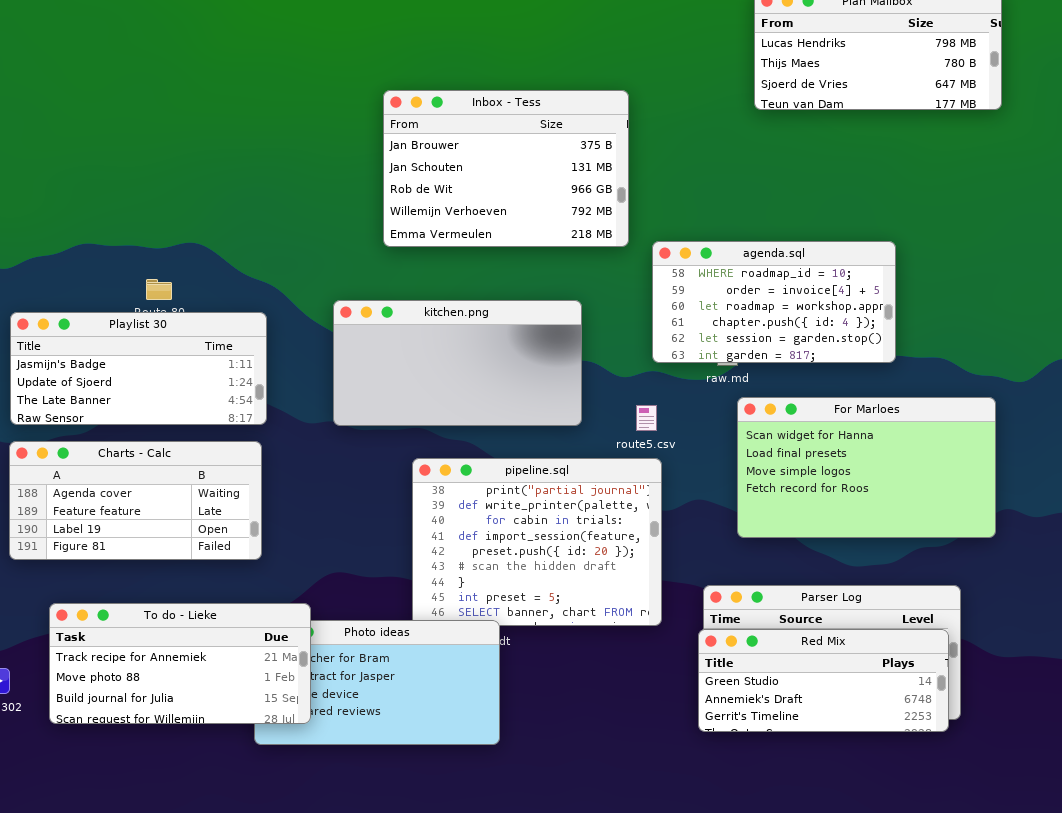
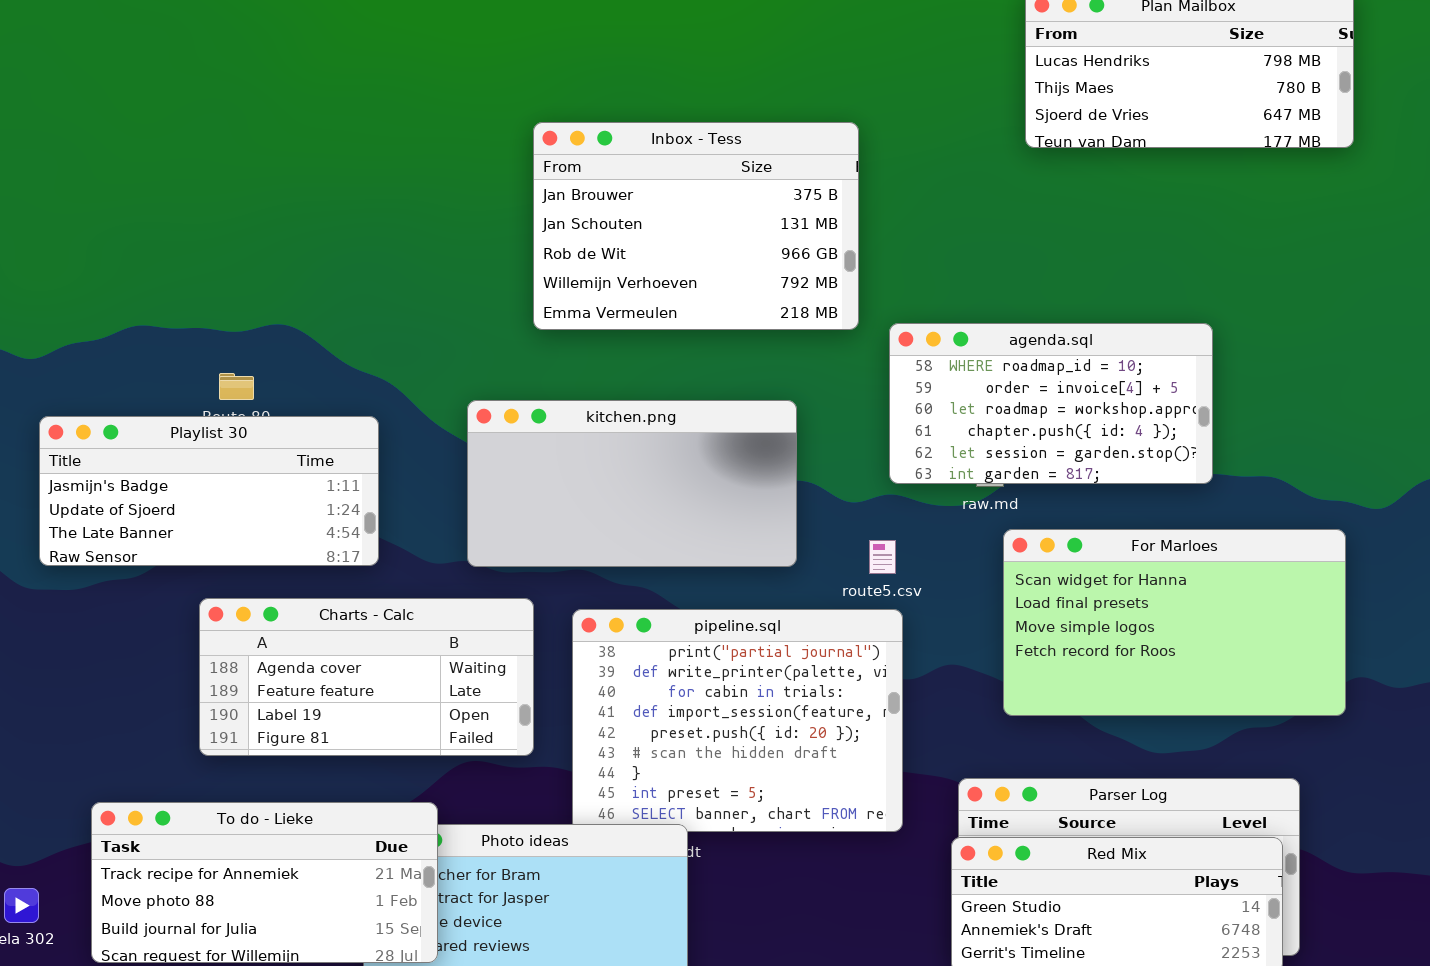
Charts - Calc: [9,441,262,560] -> [199,598,534,756], moved

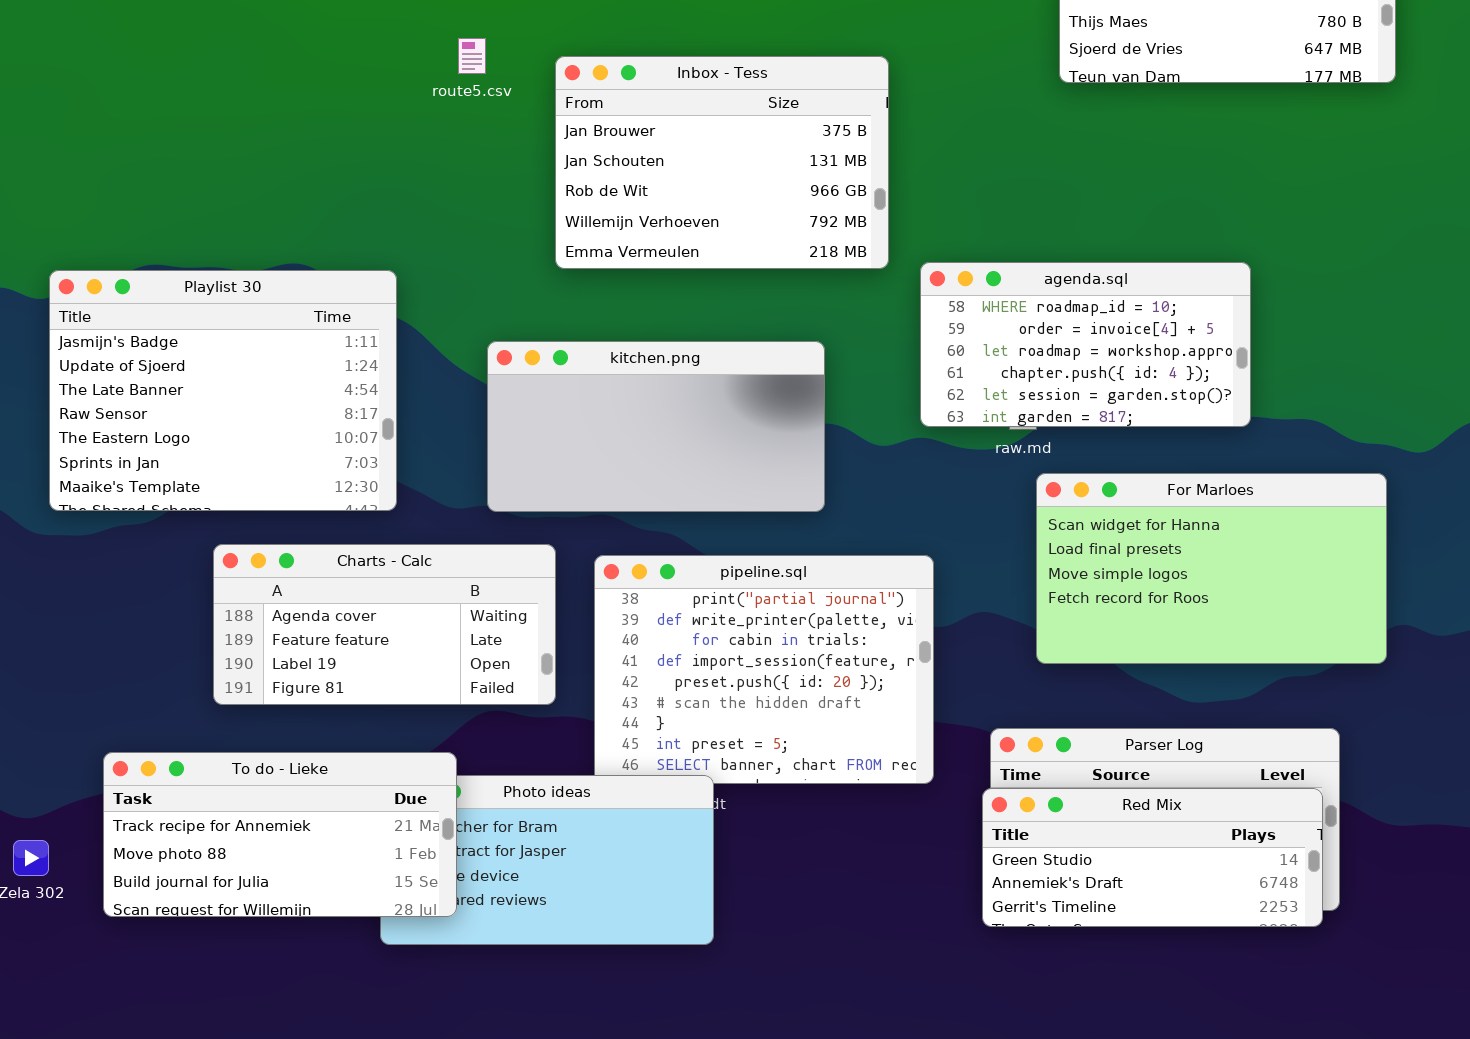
Playlist 30: [39,416,379,566] -> [49,270,397,511], resized
route5.csv: [869,540,896,574] -> [458,38,486,74], moved

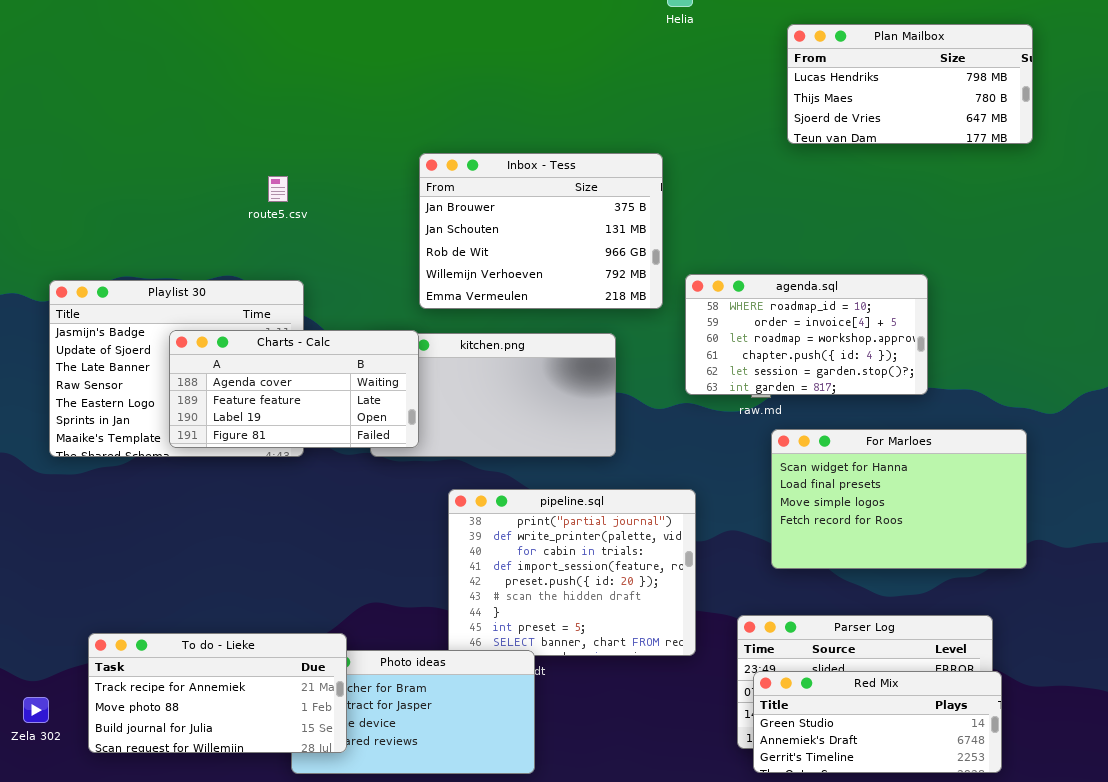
route5.csv: [458,38,486,74] -> [268,176,288,202], moved
Inbox - Tess: [555,56,889,269] -> [419,153,663,309], moved
Charts - Calc: [213,544,556,705] -> [169,330,419,448], moved
Red Mix: [982,788,1323,927] -> [753,671,1002,773], moved

